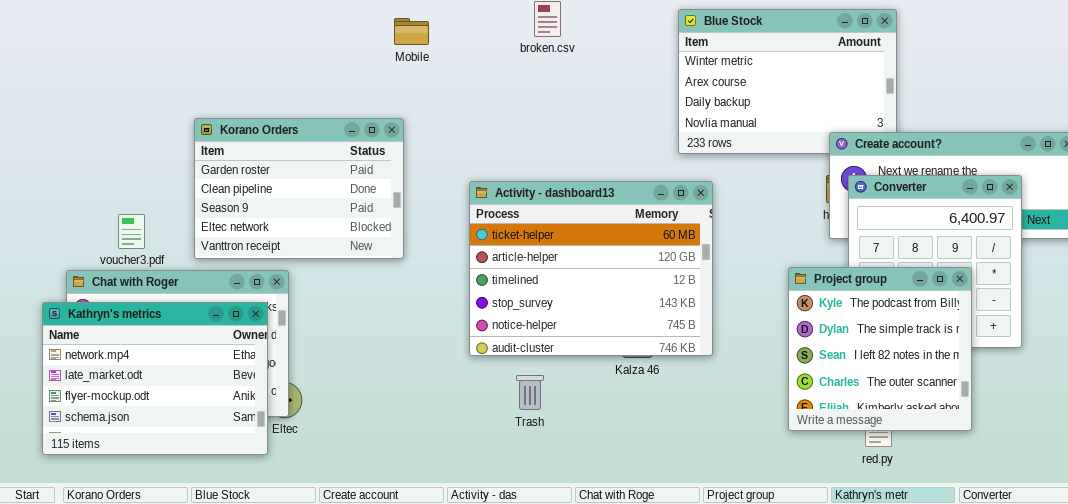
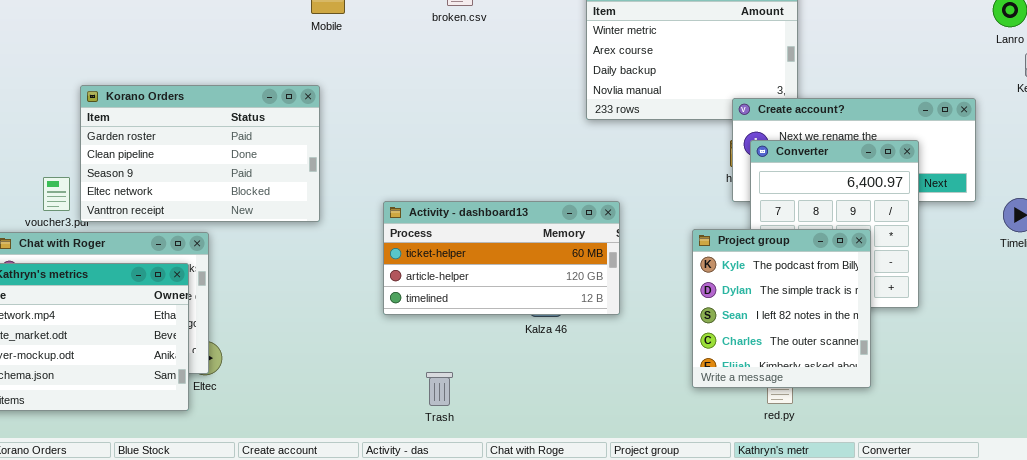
Korano Orders: [194,118,404,259] -> [80,85,320,222], resized
Activity - dashboard13: [469,181,713,356] -> [383,201,620,315], resized
Trash: [516,375,544,410] -> [426,372,453,406], moved

